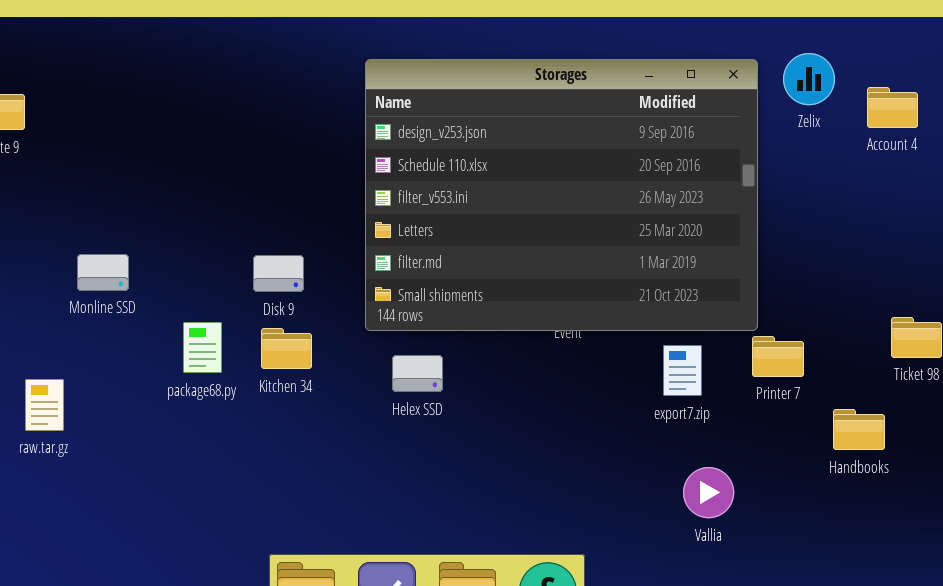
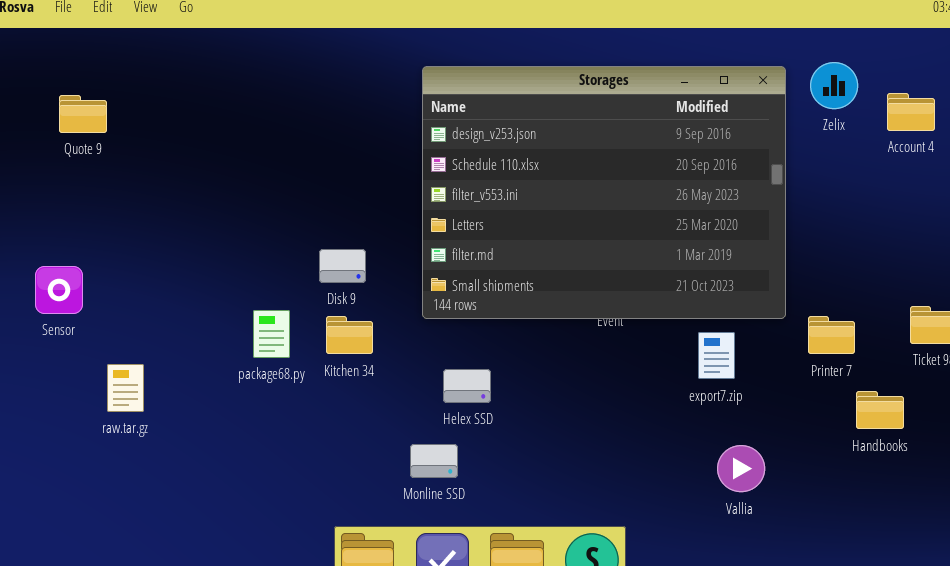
Monline SSD: [77,254,129,291] -> [410,444,458,478], moved
Printer 7: [752,336,804,377] -> [808,316,855,354], moved
Helex SSD: [392,355,443,392] -> [443,369,491,403], moved

